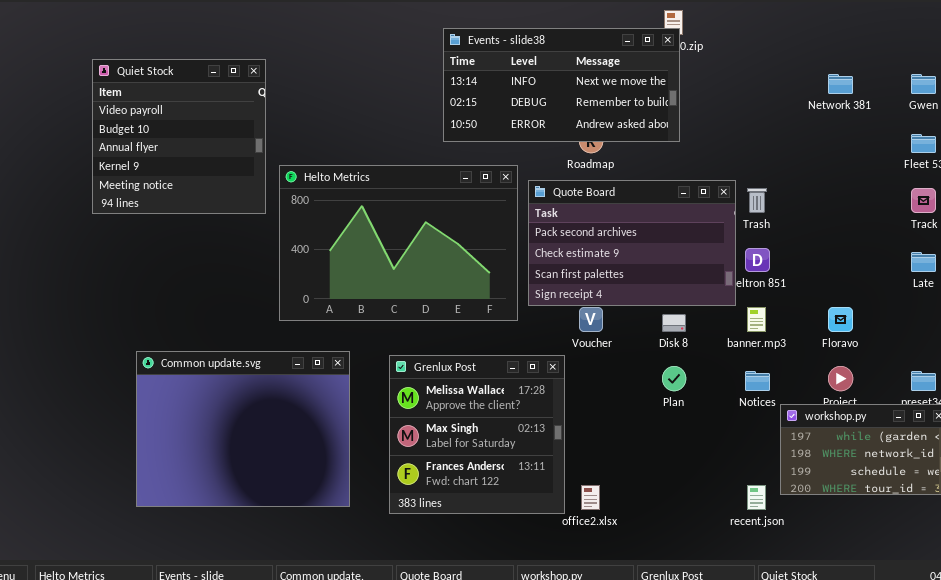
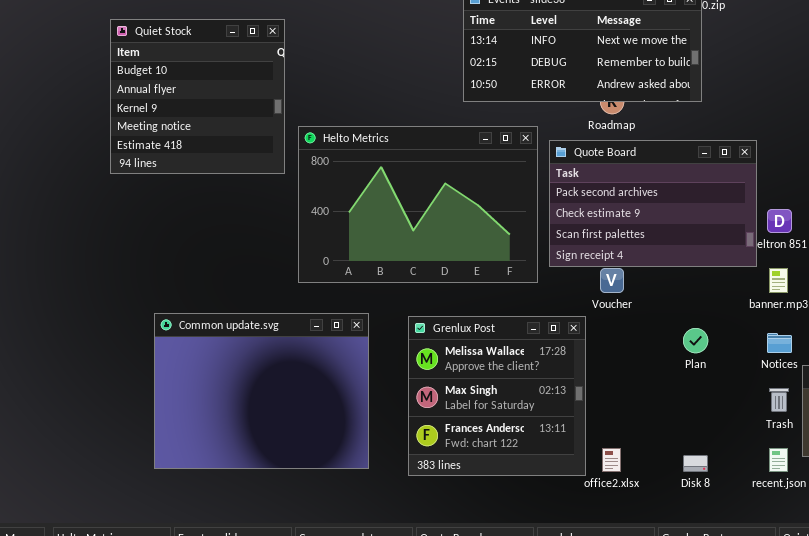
Quiet Stock: [92,59,266,214] -> [110,19,285,174], scrolled down 1 row
Trash: [747,188,767,213] -> [769,388,789,412], moved
Disk 8: [662,314,686,332] -> [683,455,708,472], moved

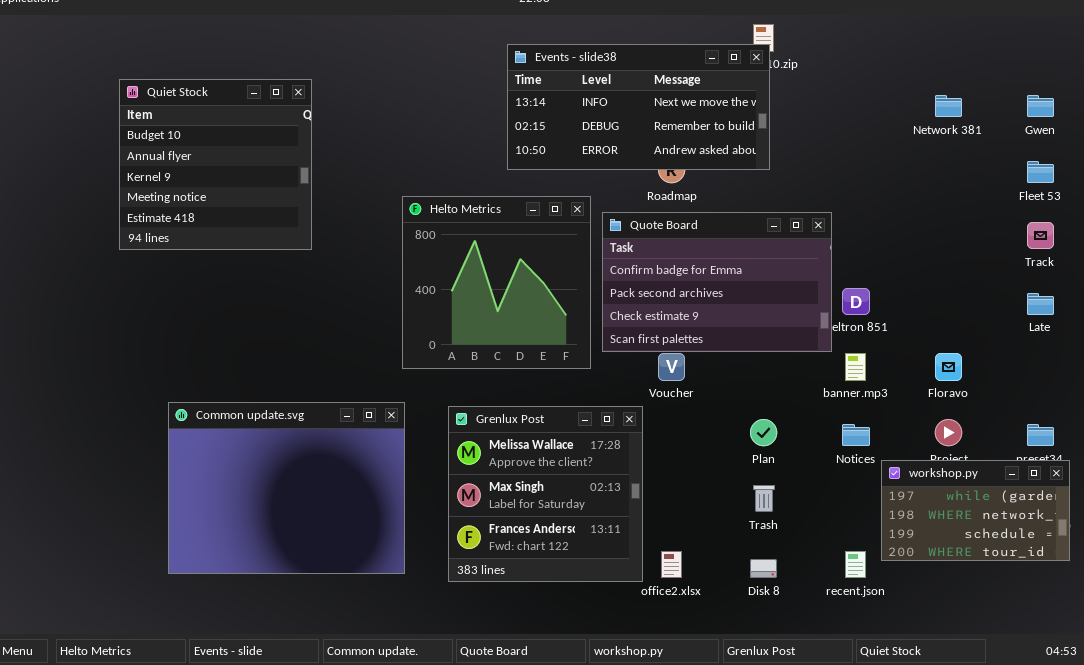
Helto Metrics: [298,126,538,283] -> [402,196,591,369], resized
Quote Board: [549,140,757,267] -> [602,212,832,352], scrolled up 1 row
Trash: [769,388,789,412] -> [753,485,775,512], moved

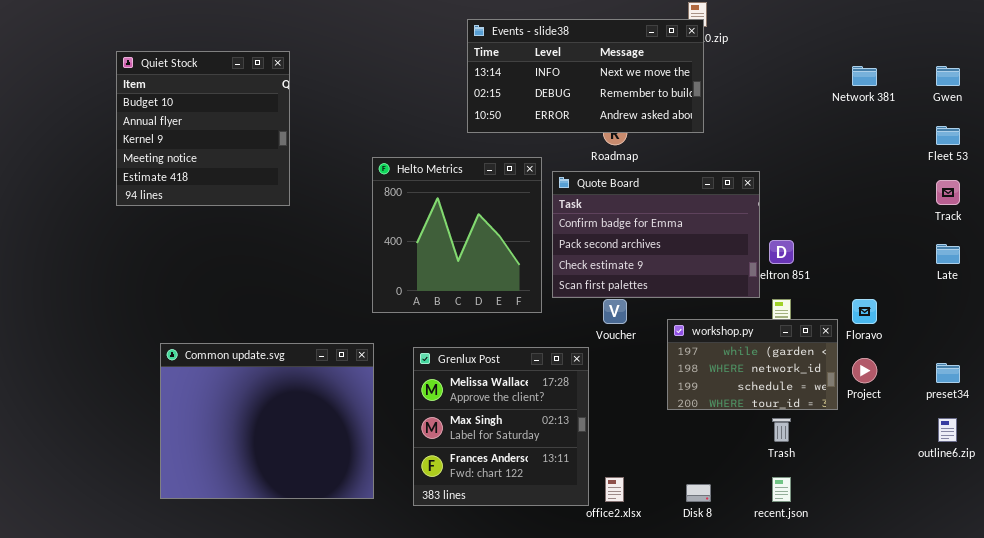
workshop.py: [881,460,1070,561] -> [667,319,838,410], moved
Trash: [753,485,775,512] -> [772,418,791,442], moved

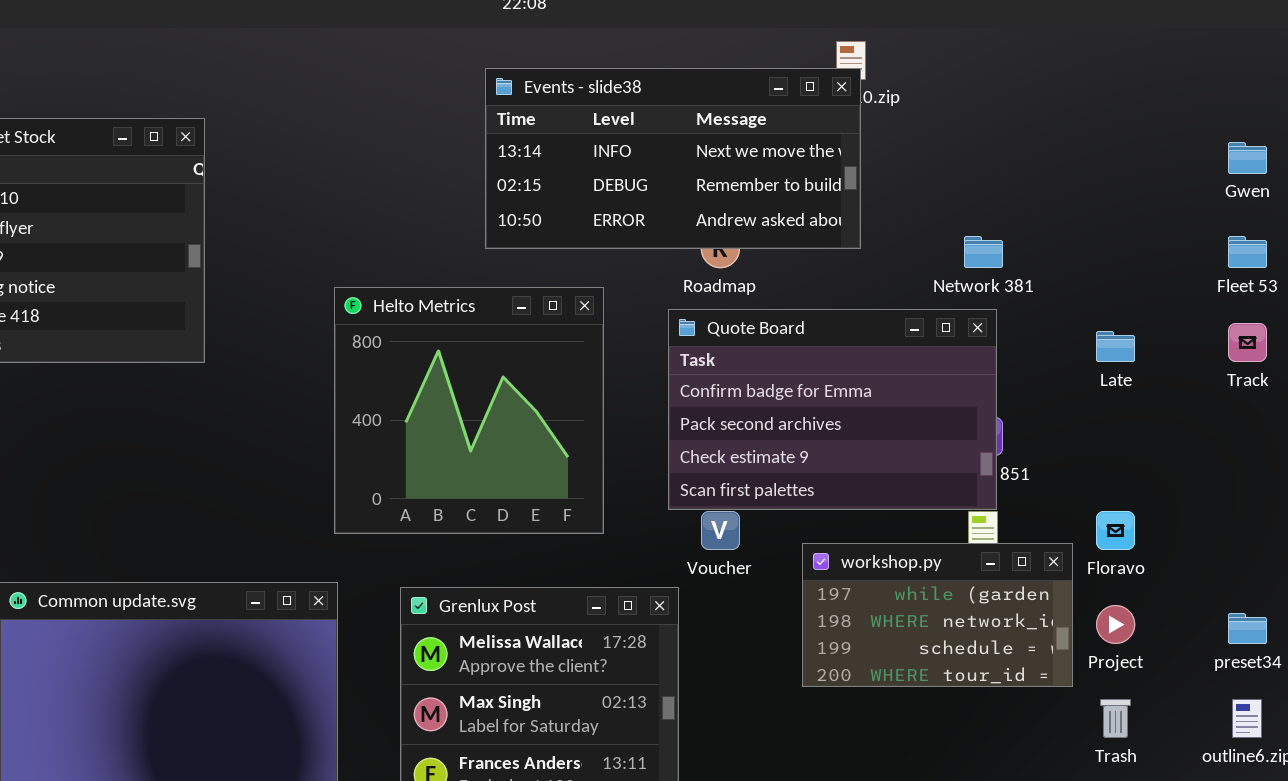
Network 381: [852,66,877,86] -> [964,236,1003,268], moved
Quote Board: [552,171,760,298] -> [668,309,997,510], moved
Late: [936,244,960,264] -> [1096,331,1135,362], moved
Trash: [772,418,791,442] -> [1100,699,1131,738], moved

